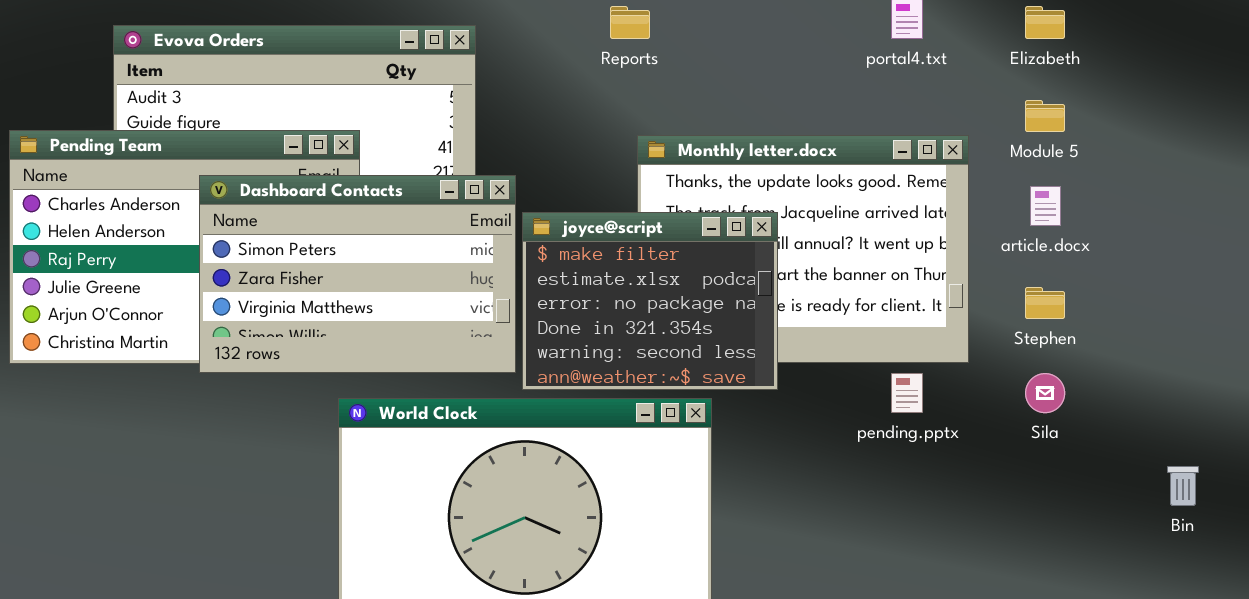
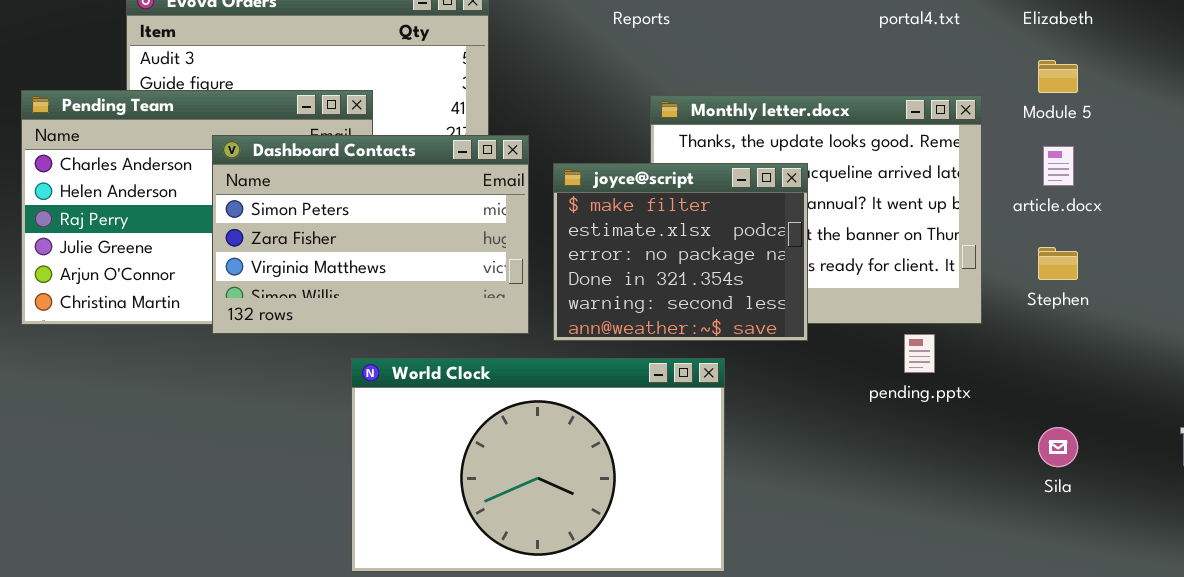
joyce@script: [522,212,778,390] -> [553,163,808,341], moved
Sila: [1025,373,1065,413] -> [1038,427,1078,467], moved

